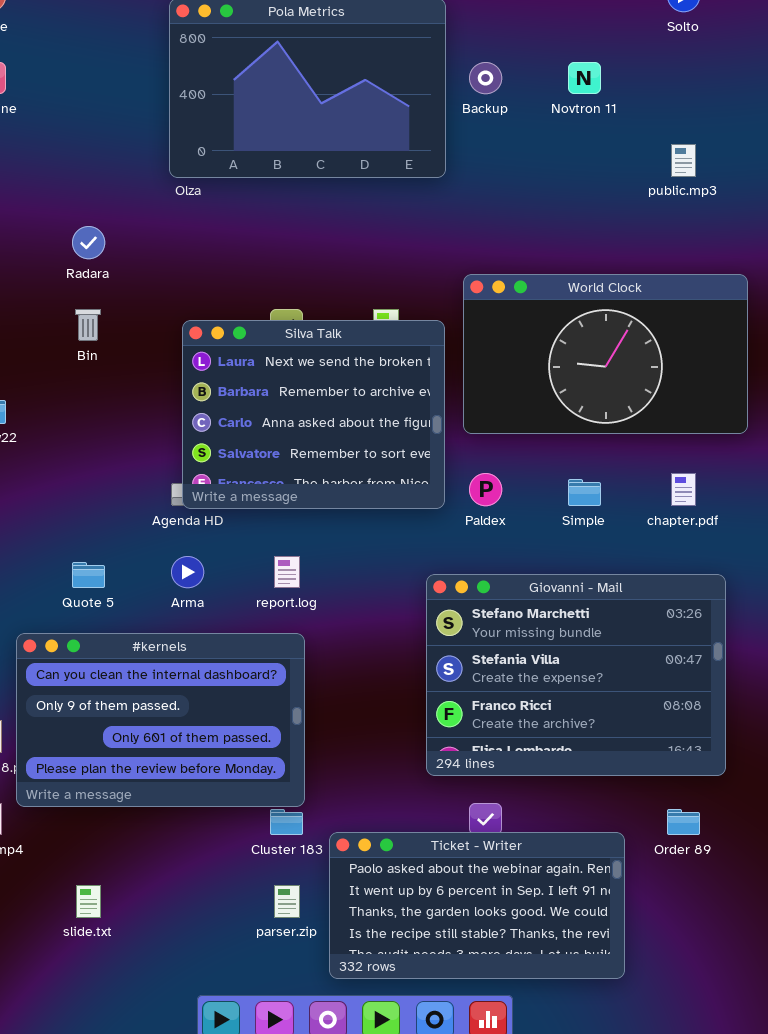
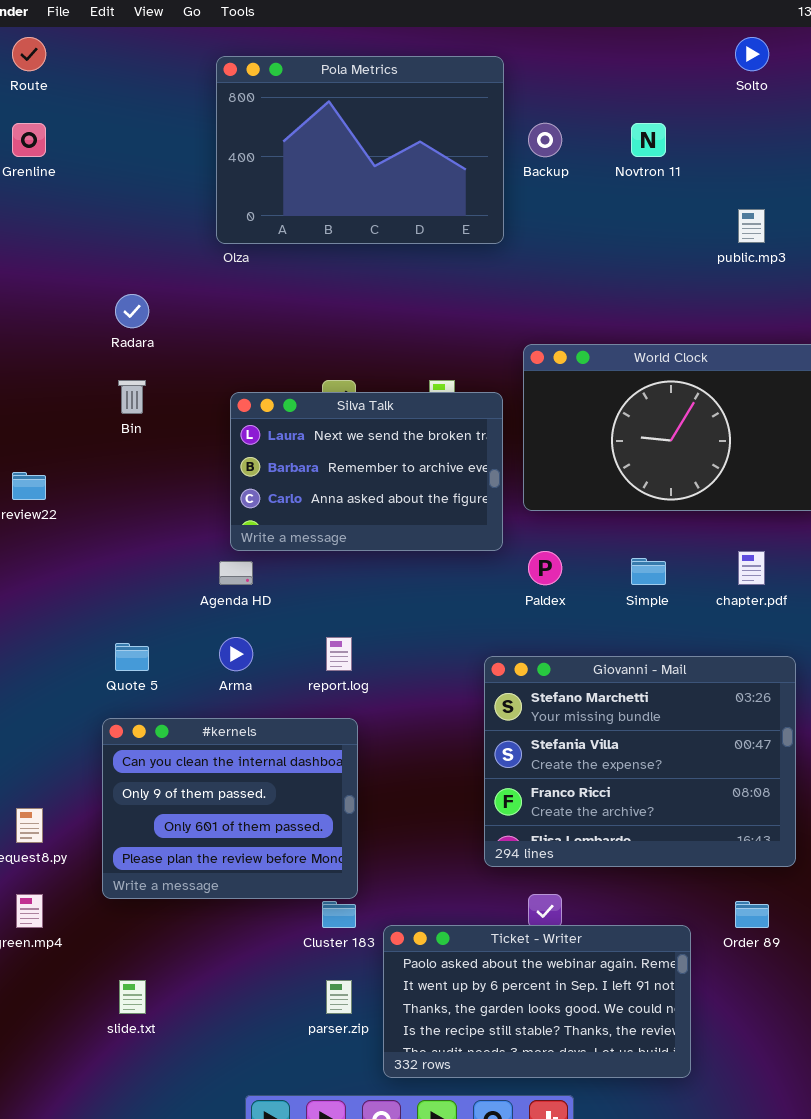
Silva Talk: [182,320,445,509] -> [230,392,503,551], resized
#kernels: [16,633,305,807] -> [102,718,358,899], resized

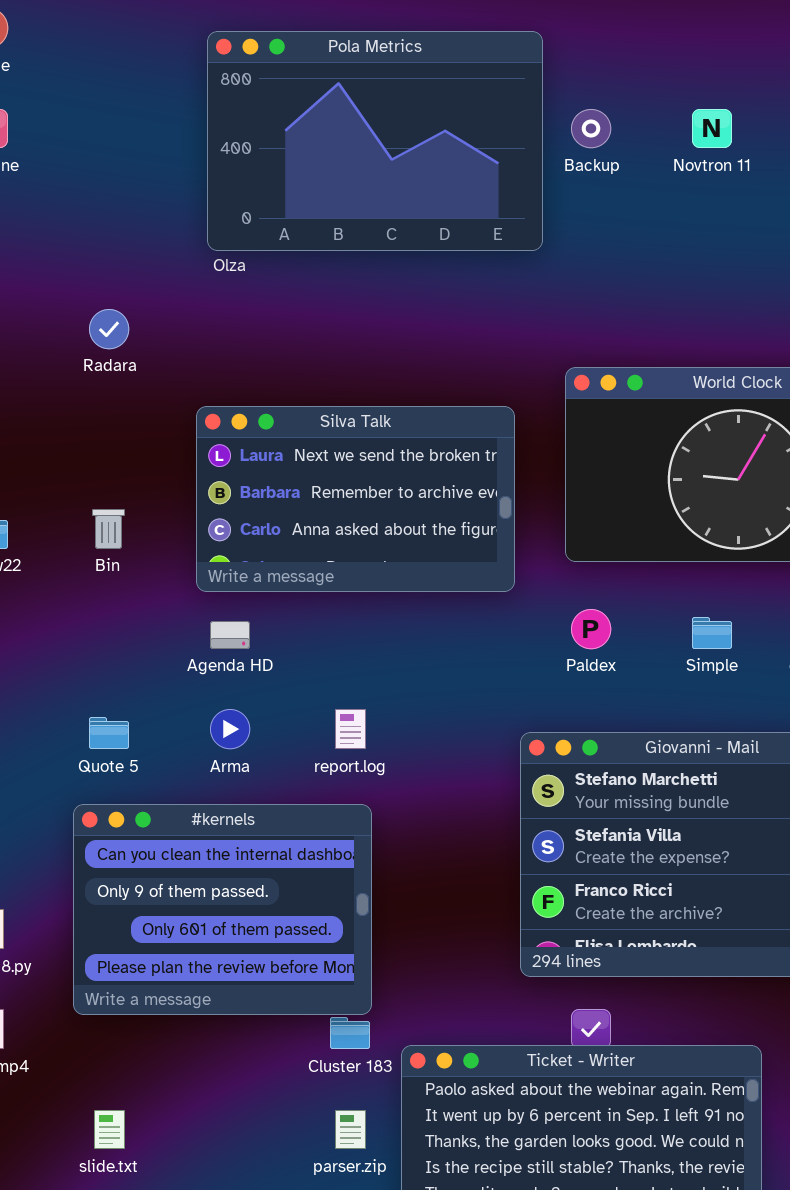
Bin: [118,380,146,414] -> [92,509,125,549], moved
Silva Talk: [230,392,503,551] -> [196,406,515,592], moved

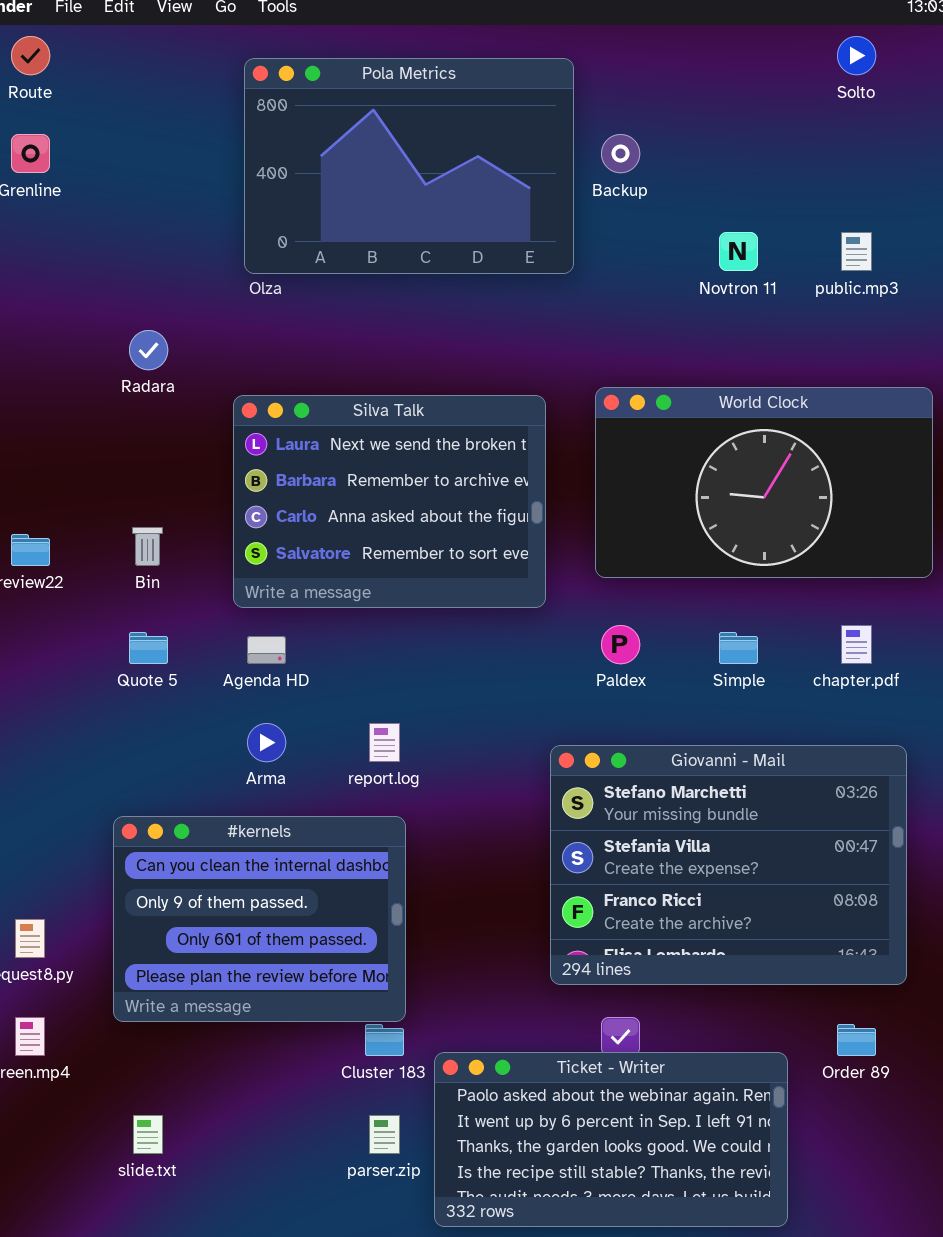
Novtron 11: [692,109,732,148] -> [719,232,758,271], moved
Silva Talk: [196,406,515,592] -> [233,395,546,608], resized
Quote 5: [89,717,129,749] -> [129,632,168,664], moved

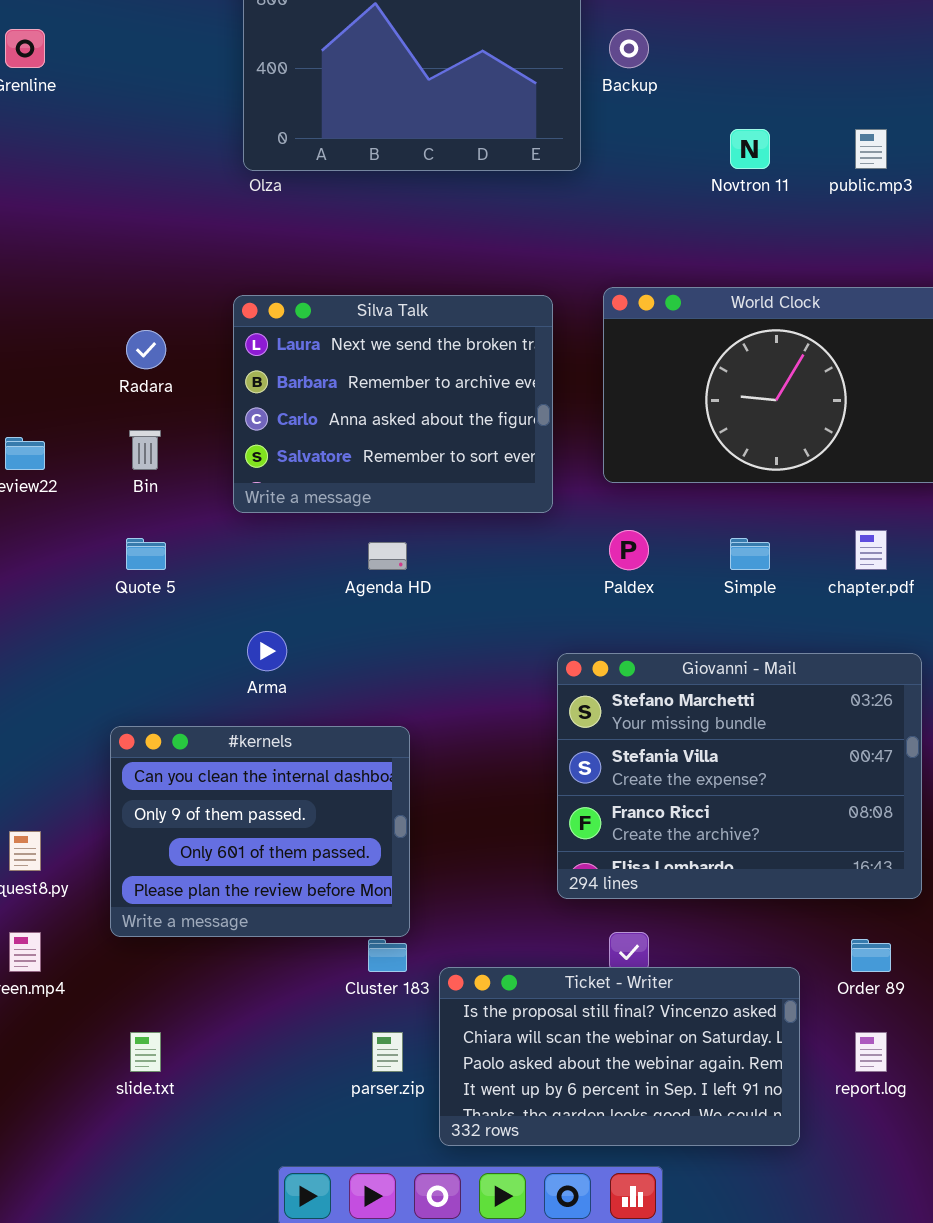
Radara: [129,330,168,370] -> [126,330,166,369], moved
Agenda HD: [247,636,286,664] -> [368,542,407,570], moved
report.log: [369,723,400,762] -> [855,1032,887,1072], moved
Ticket - Writer: [434,1052,788,1227] -> [439,967,800,1146], scrolled up 2 rows

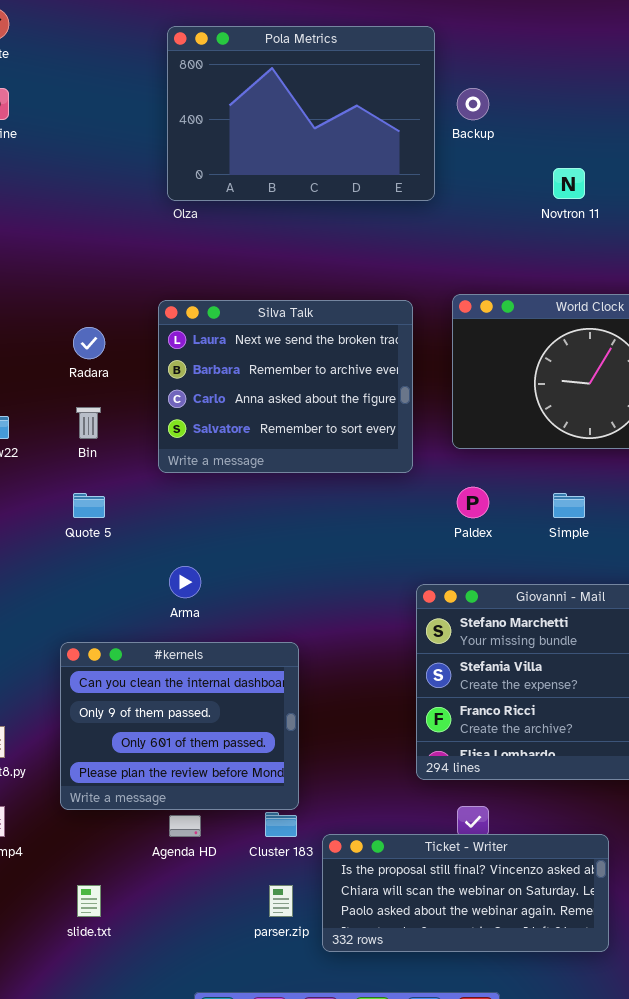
Agenda HD: [368,542,407,570] -> [169,815,201,837], moved
Ticket - Writer: [439,967,800,1146] -> [322,834,609,952], resized

